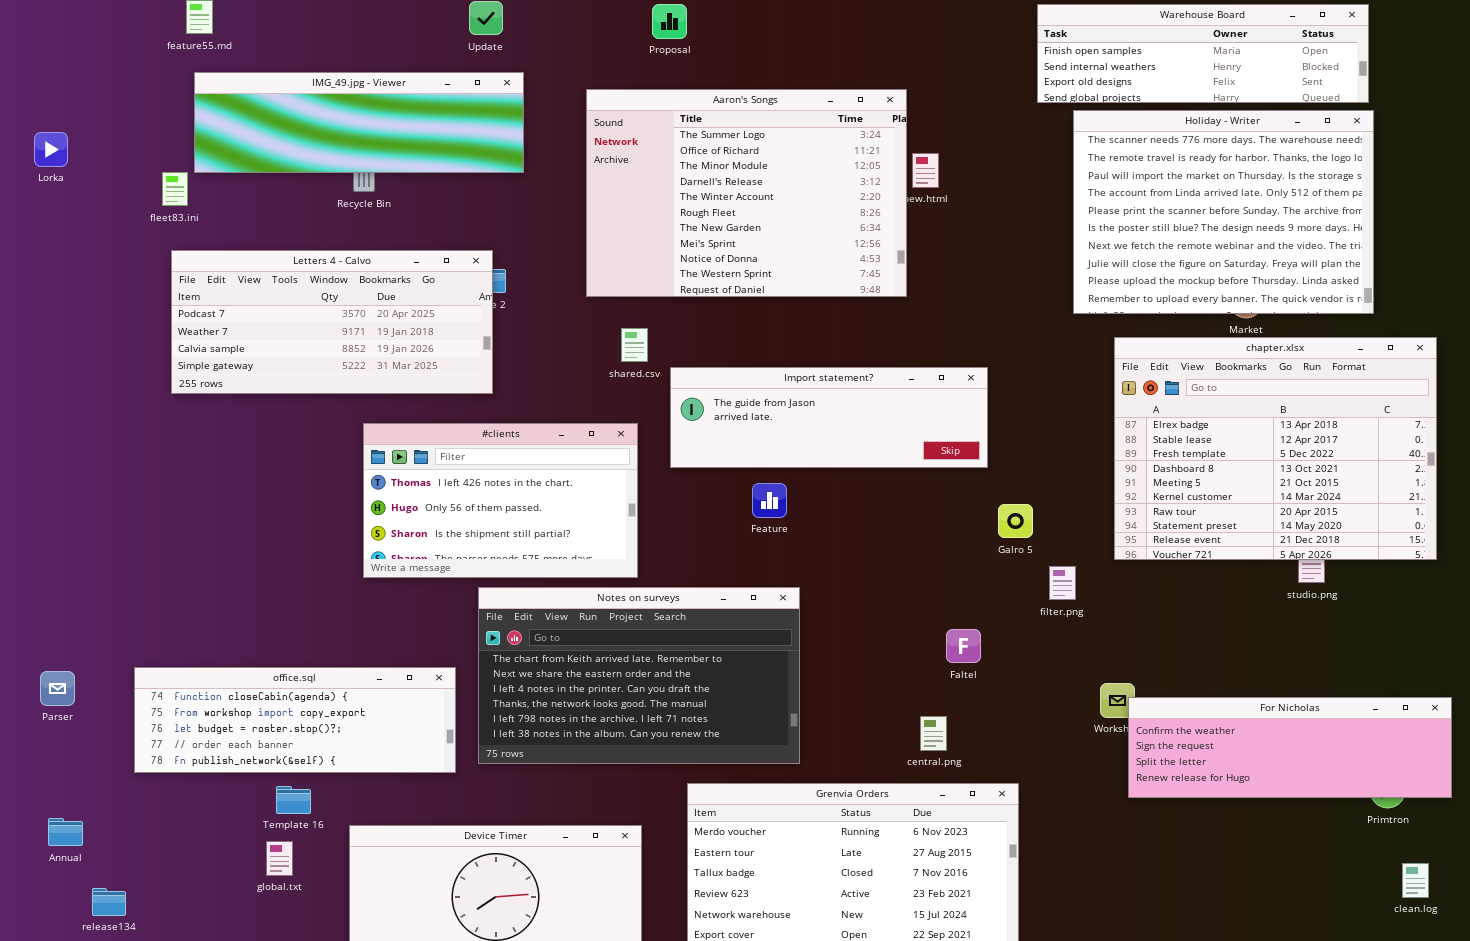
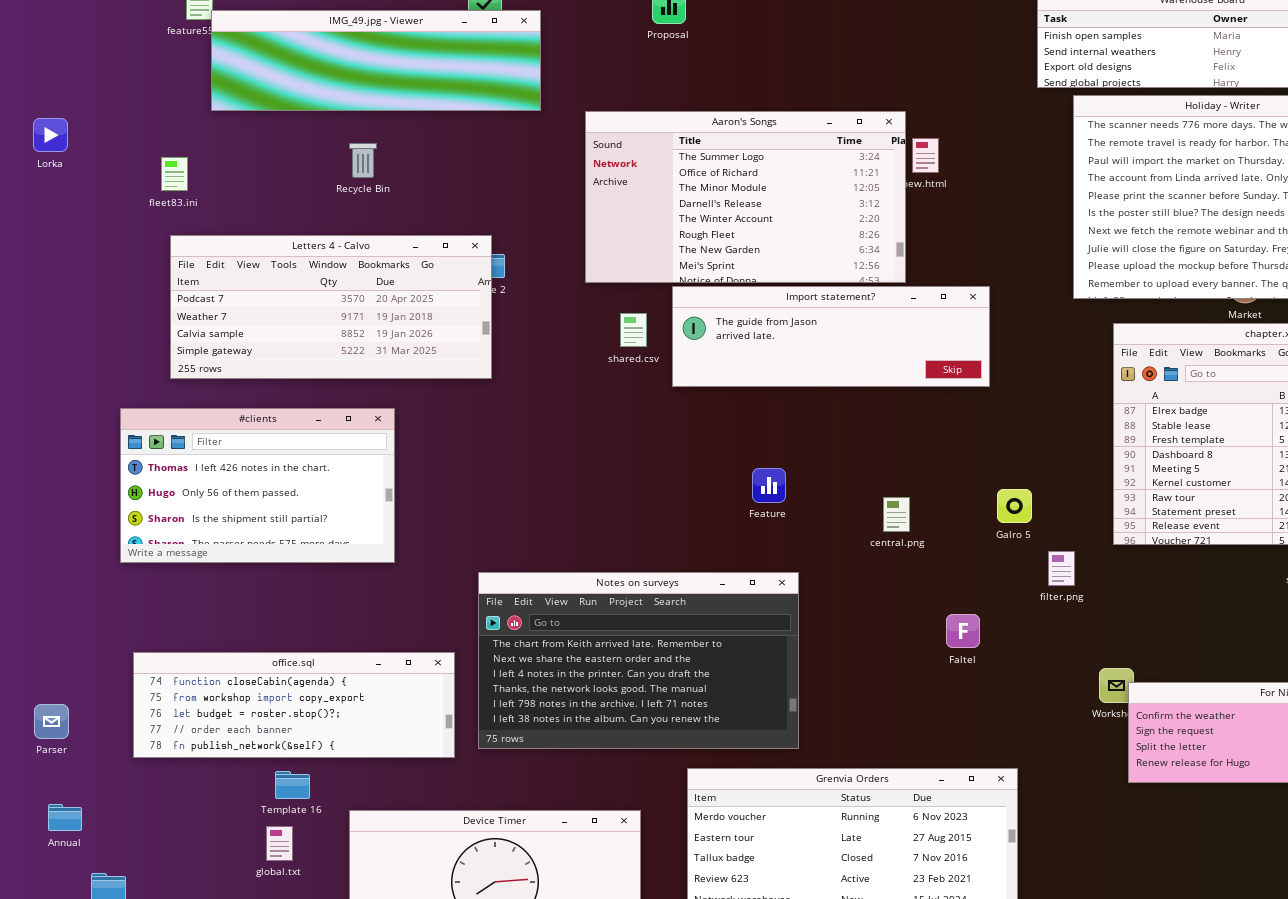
IMG_49.jpg - Viewer: [194,72,524,173] -> [211,10,541,111], moved
Aaron's Songs: [586,89,907,297] -> [585,111,906,283], resized
Import statement?: [670,367,988,468] -> [672,286,990,387], moved
#clients: [363,423,638,578] -> [120,408,395,563], moved
Parser: [40,671,75,706] -> [34,704,69,739], moved
central.png: [920,716,947,751] -> [883,497,910,532], moved

